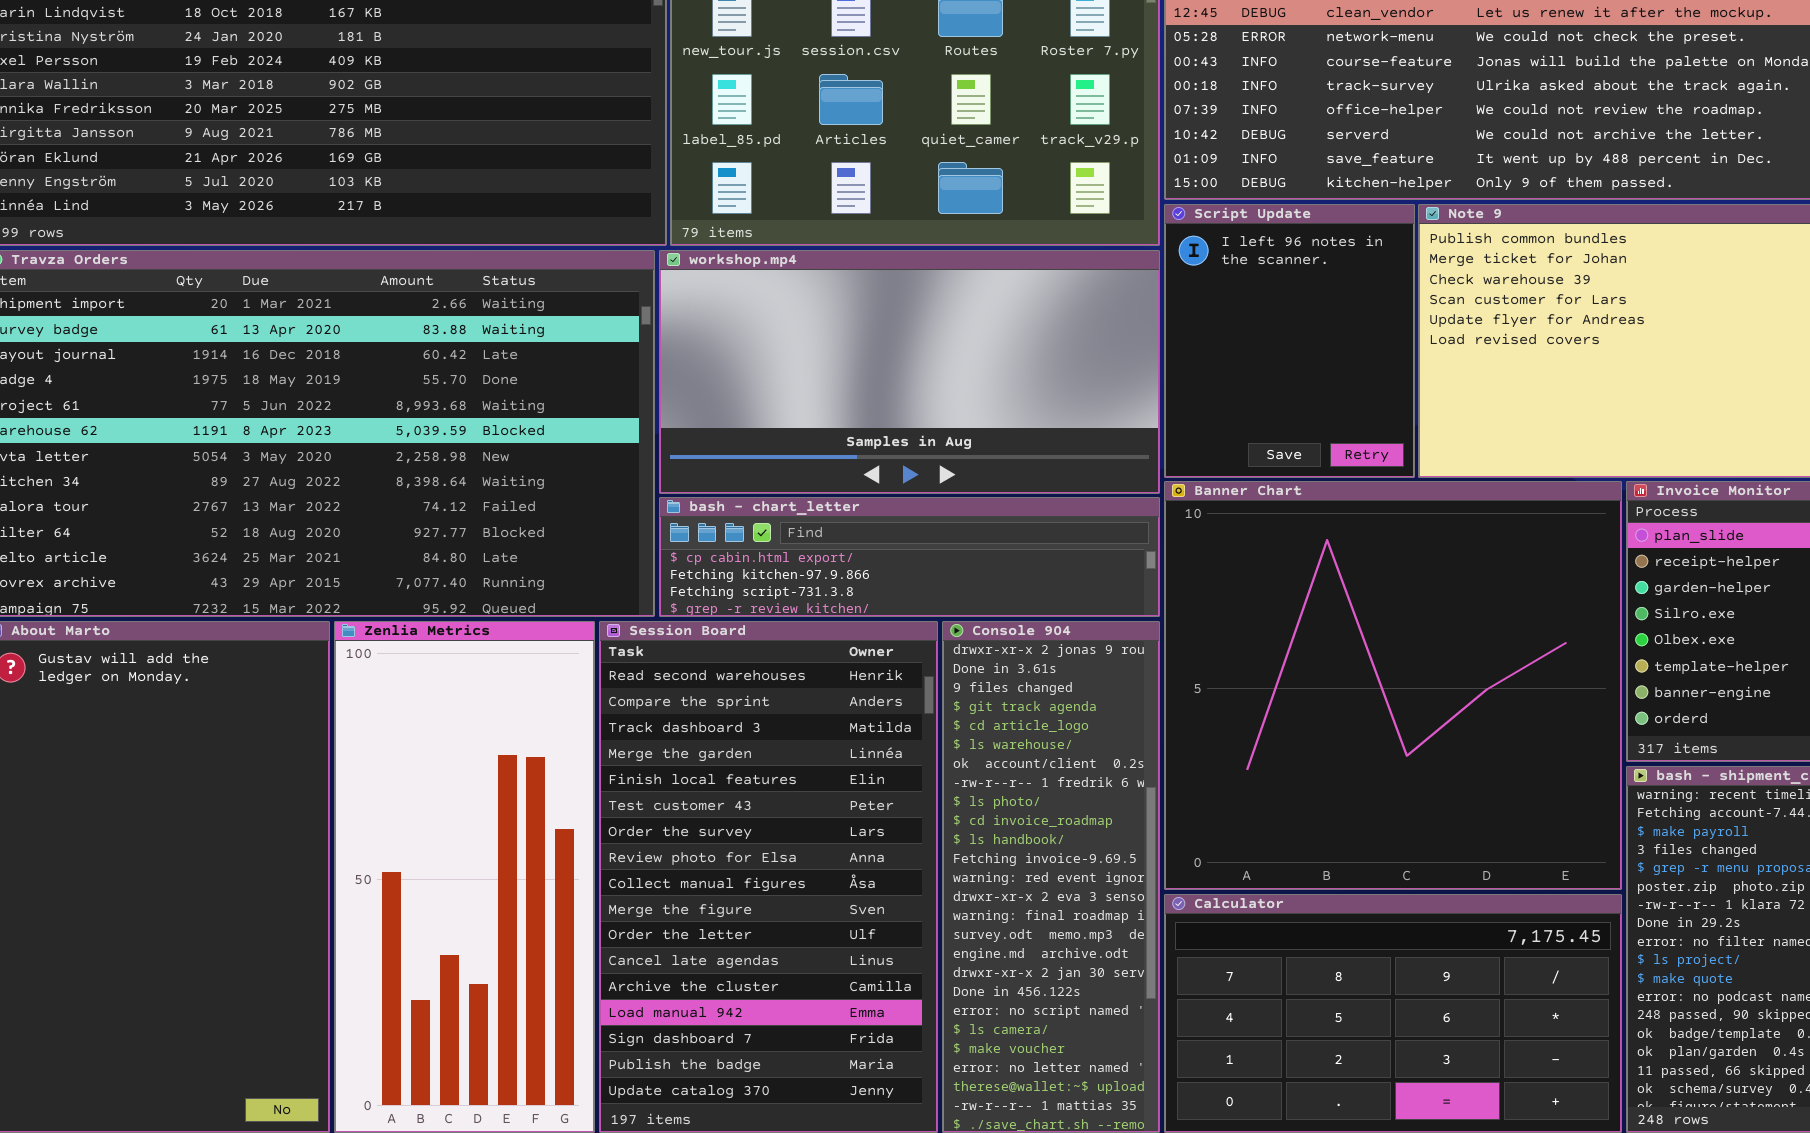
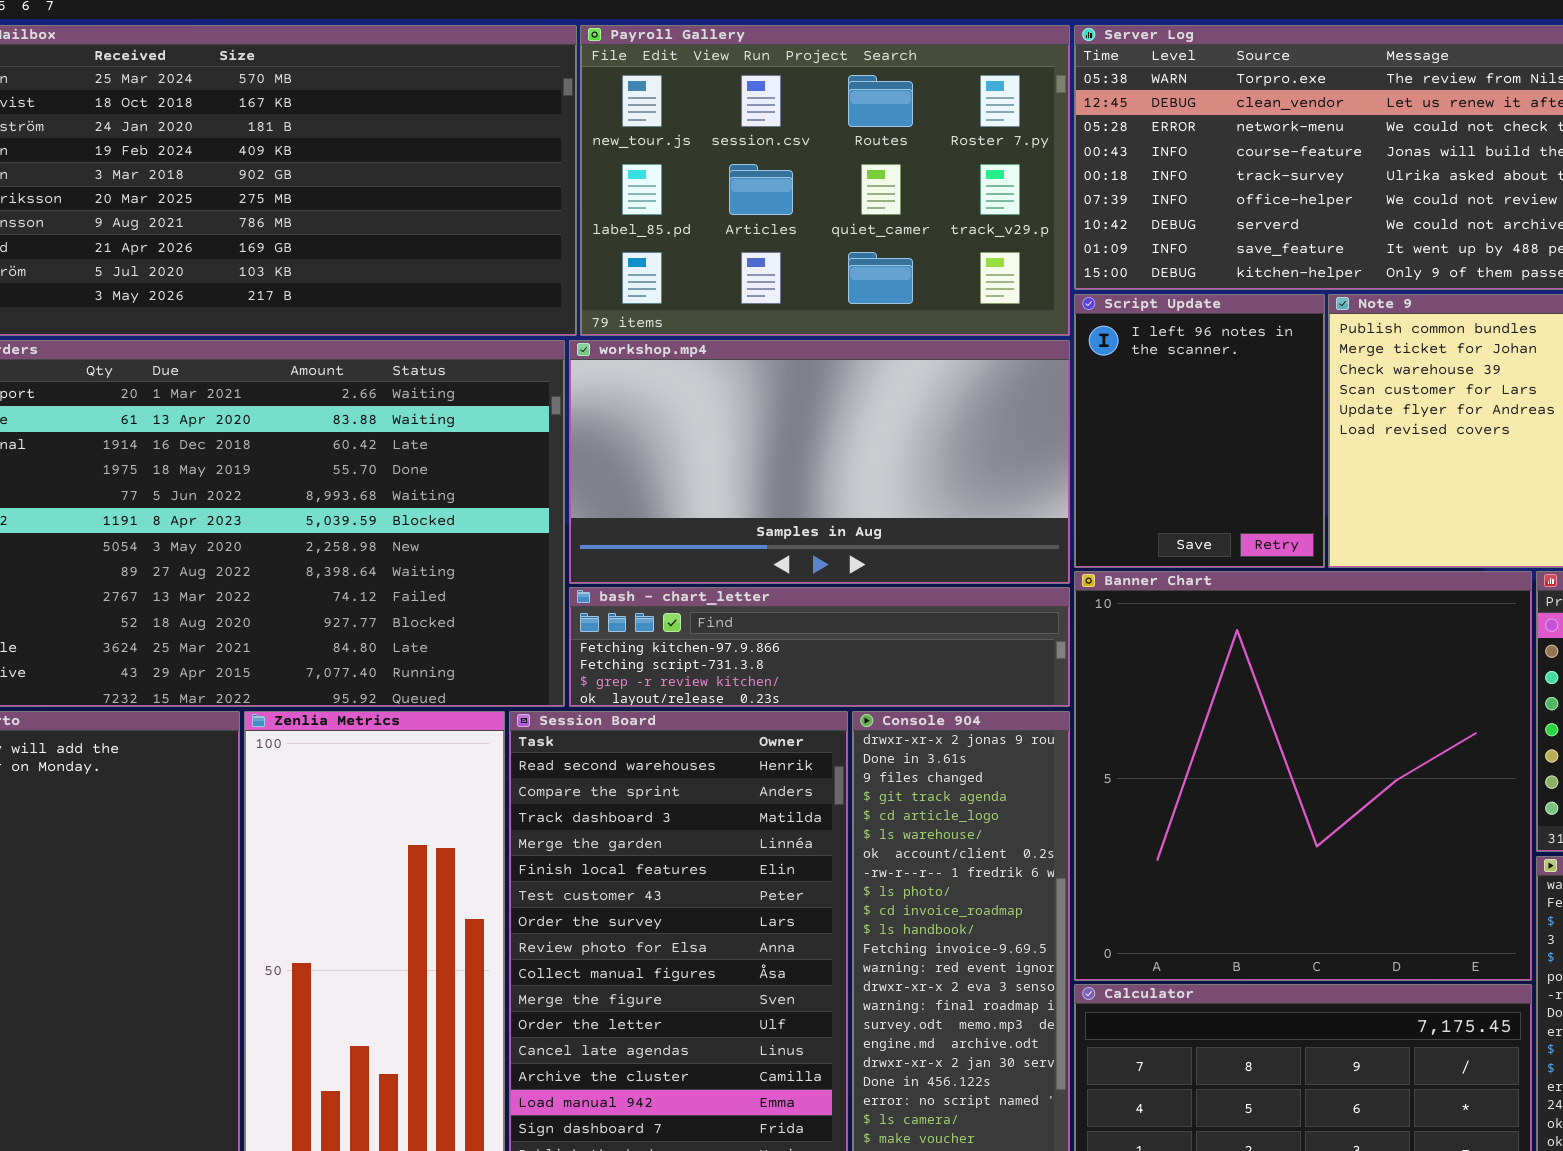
bash - chart_letter: [659,497,1160,617] -> [569,587,1070,707], scrolled down 1 row

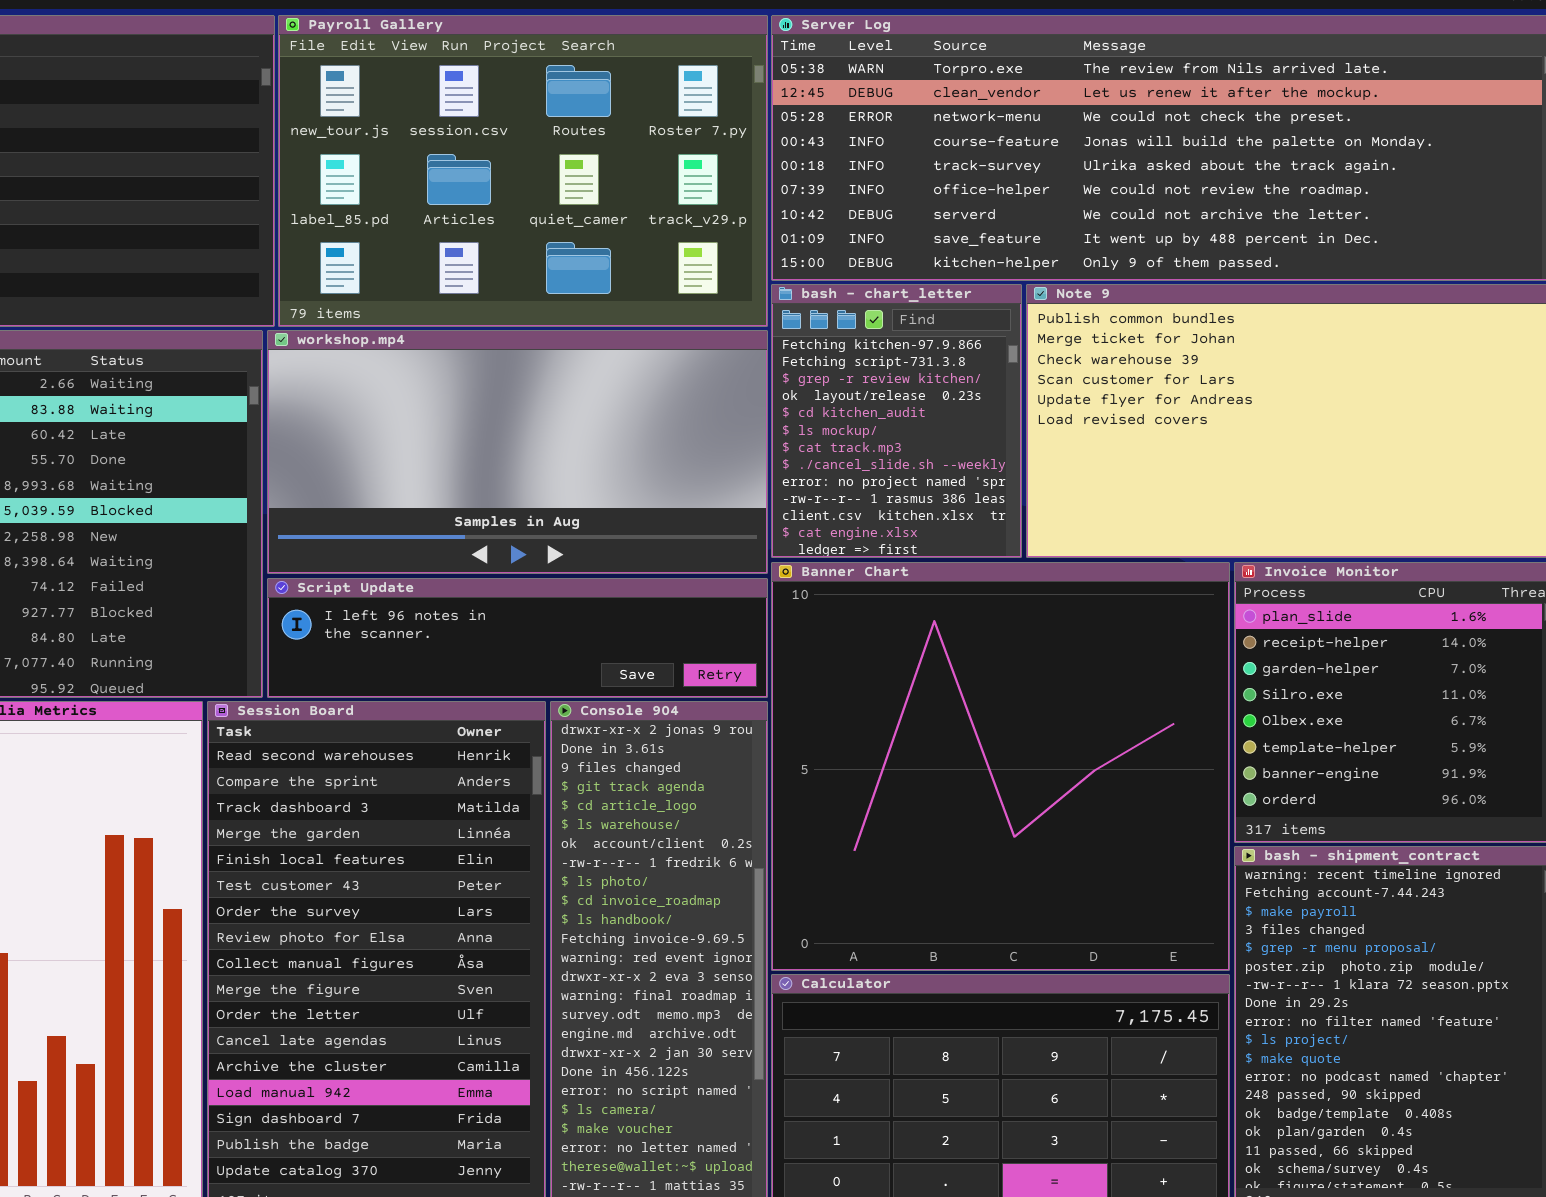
Script Update: [1074,294,1325,568] -> [267,578,768,698], moved, resized
bash - chart_letter: [569,587,1070,707] -> [771,284,1022,558], moved, resized

